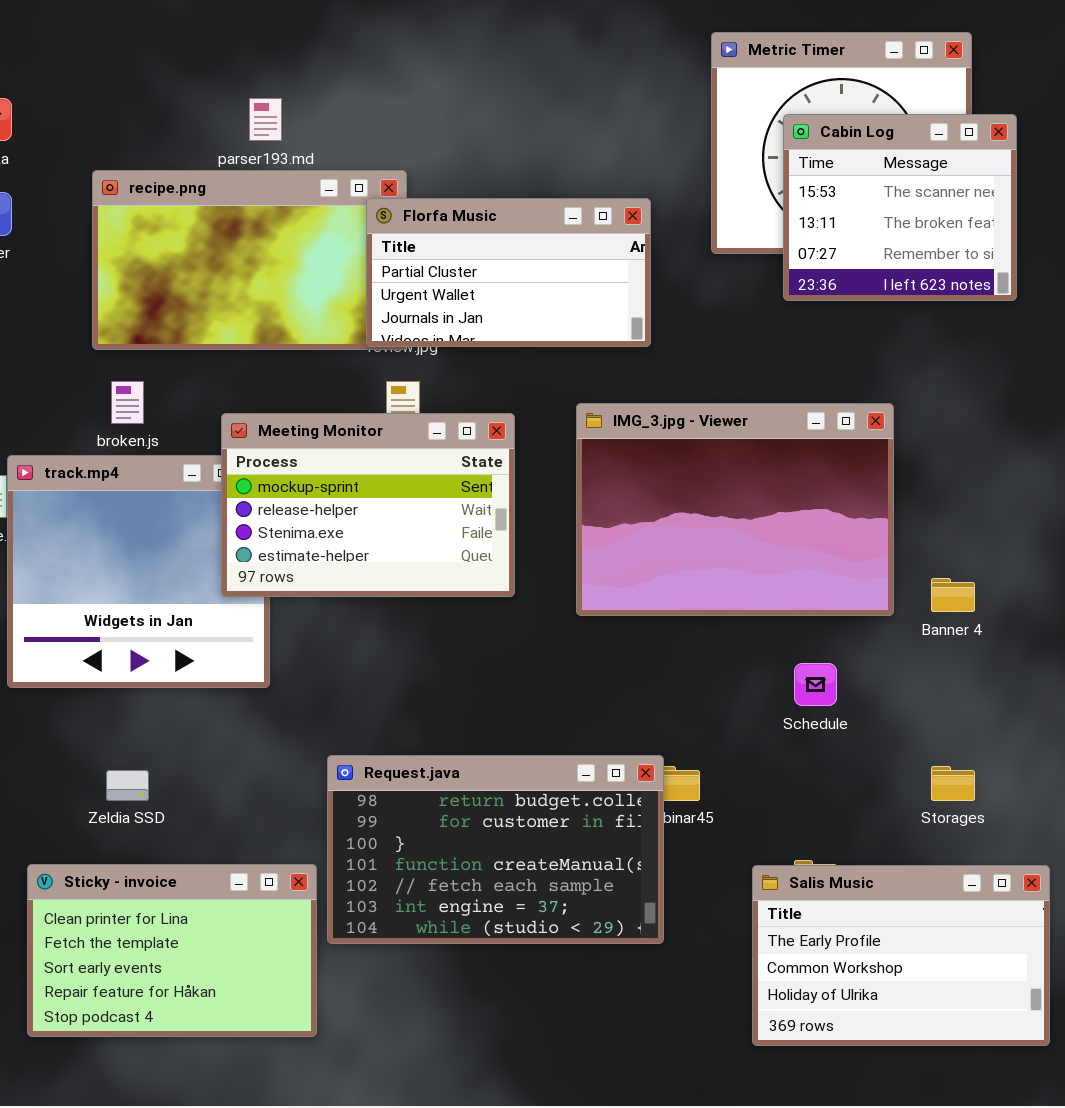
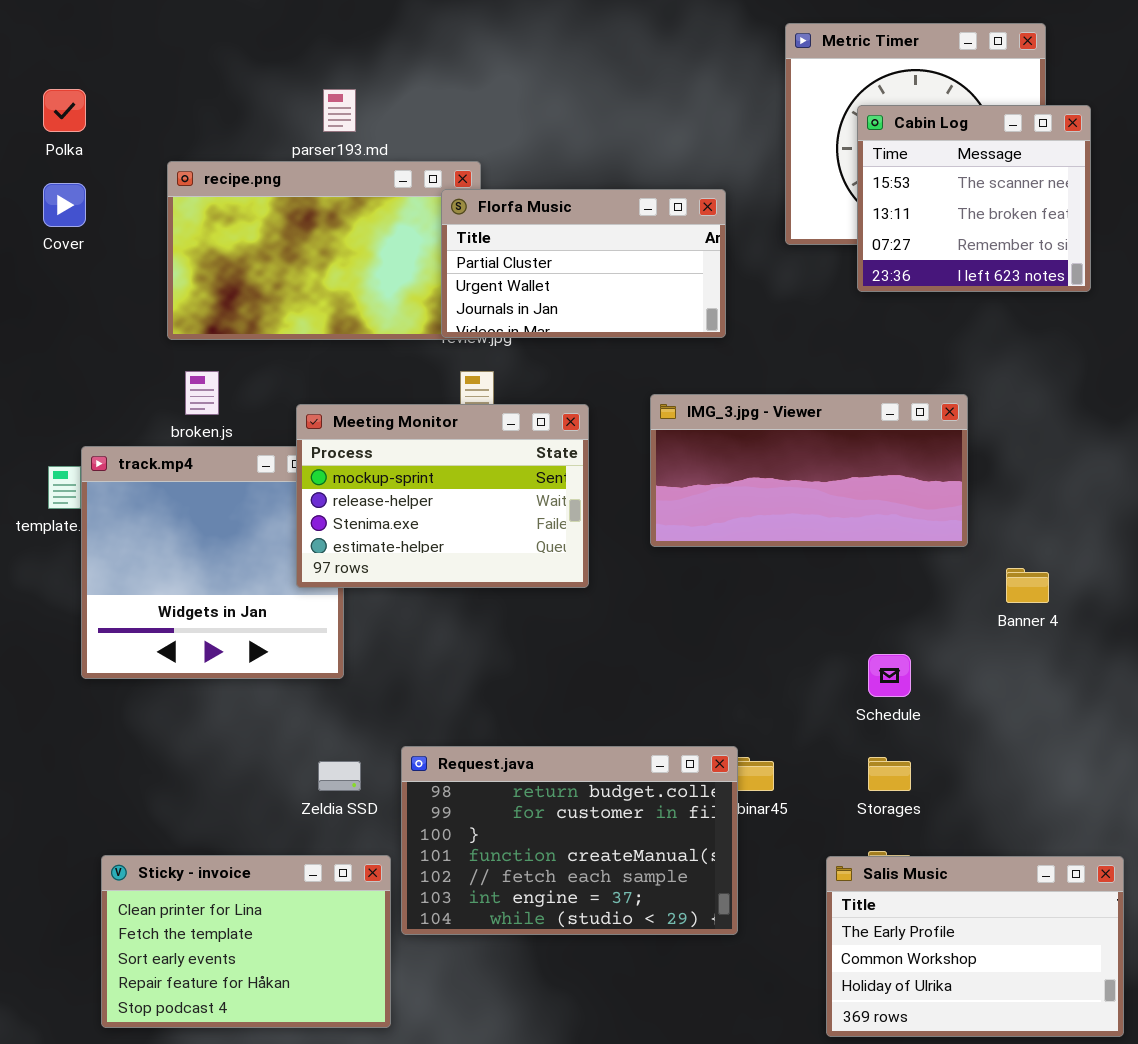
IMG_3.jpg - Viewer: [576,403,894,616] -> [650,394,968,547], resized
Storages: [931,766,975,801] -> [868,757,911,791], moved
Zeldia SSD: [106,770,149,801] -> [318,761,361,791], moved

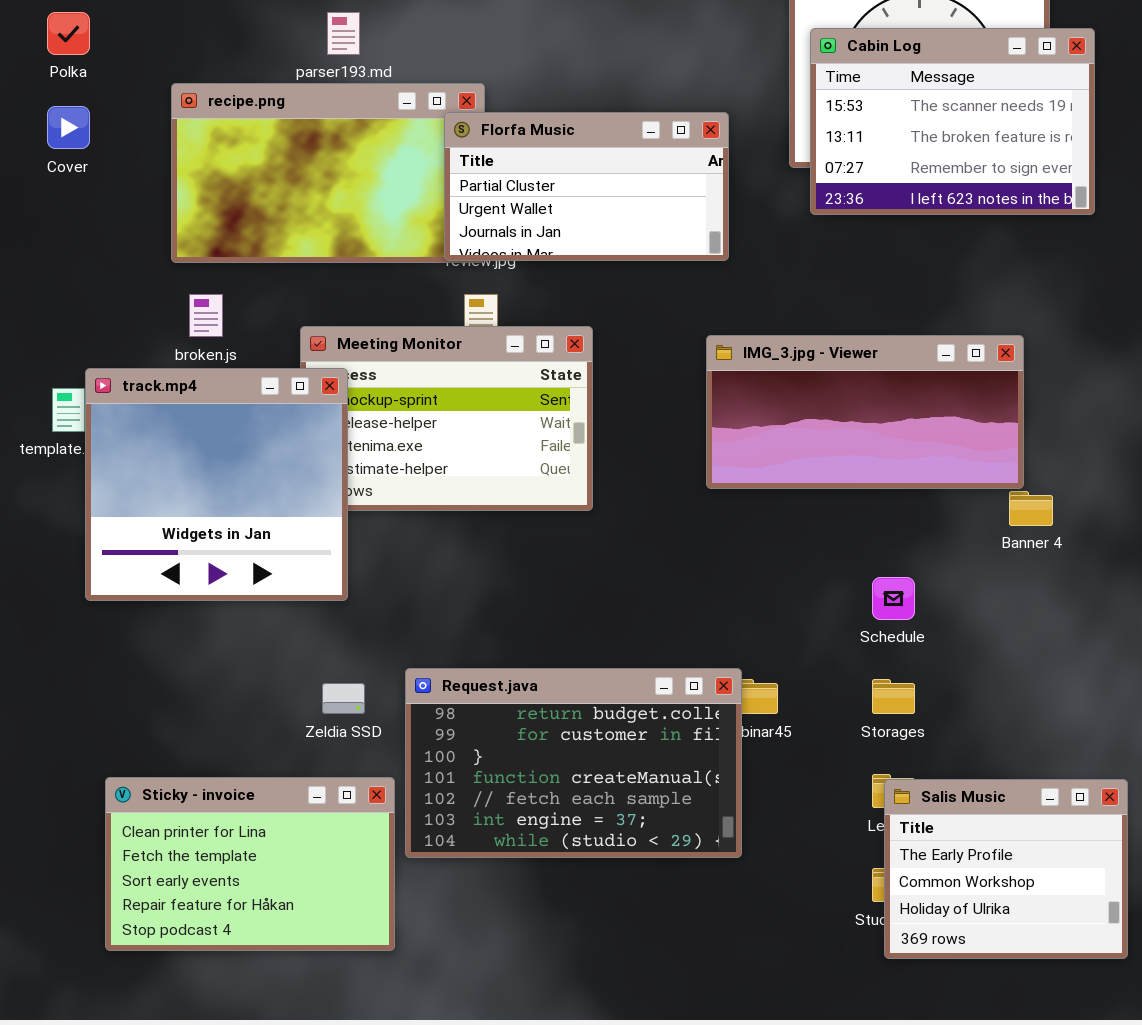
Cabin Log: [857,105,1091,292] -> [810,28,1095,215], resized
IMG_3.jpg - Viewer: [650,394,968,547] -> [706,335,1024,489], moved
track.mp4: [81,446,344,679] -> [85,368,348,601], raised
Salis Music: [826,856,1124,1037] -> [884,779,1128,959], resized

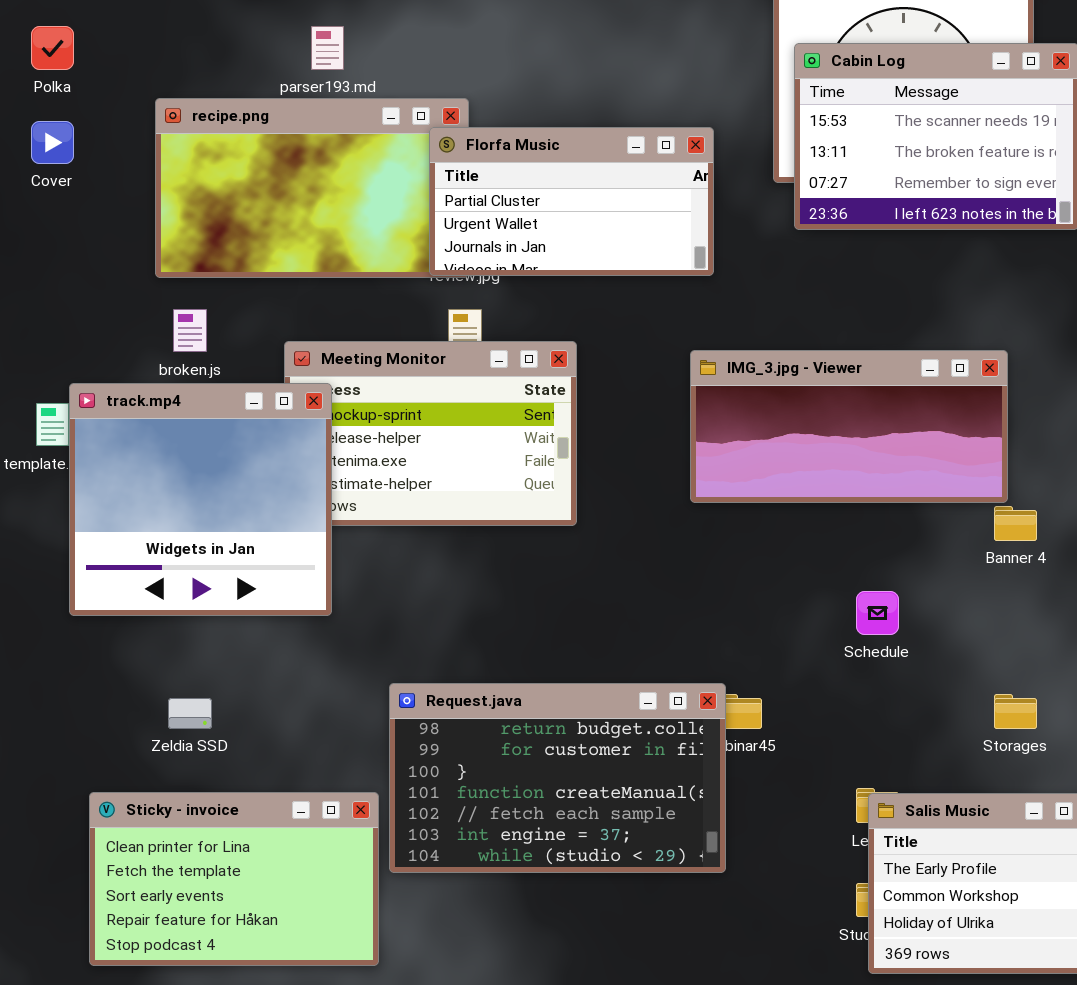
Storages: [872,679,915,714] -> [994,694,1037,729], moved
Zeldia SSD: [322,683,365,714] -> [168,698,212,729], moved

